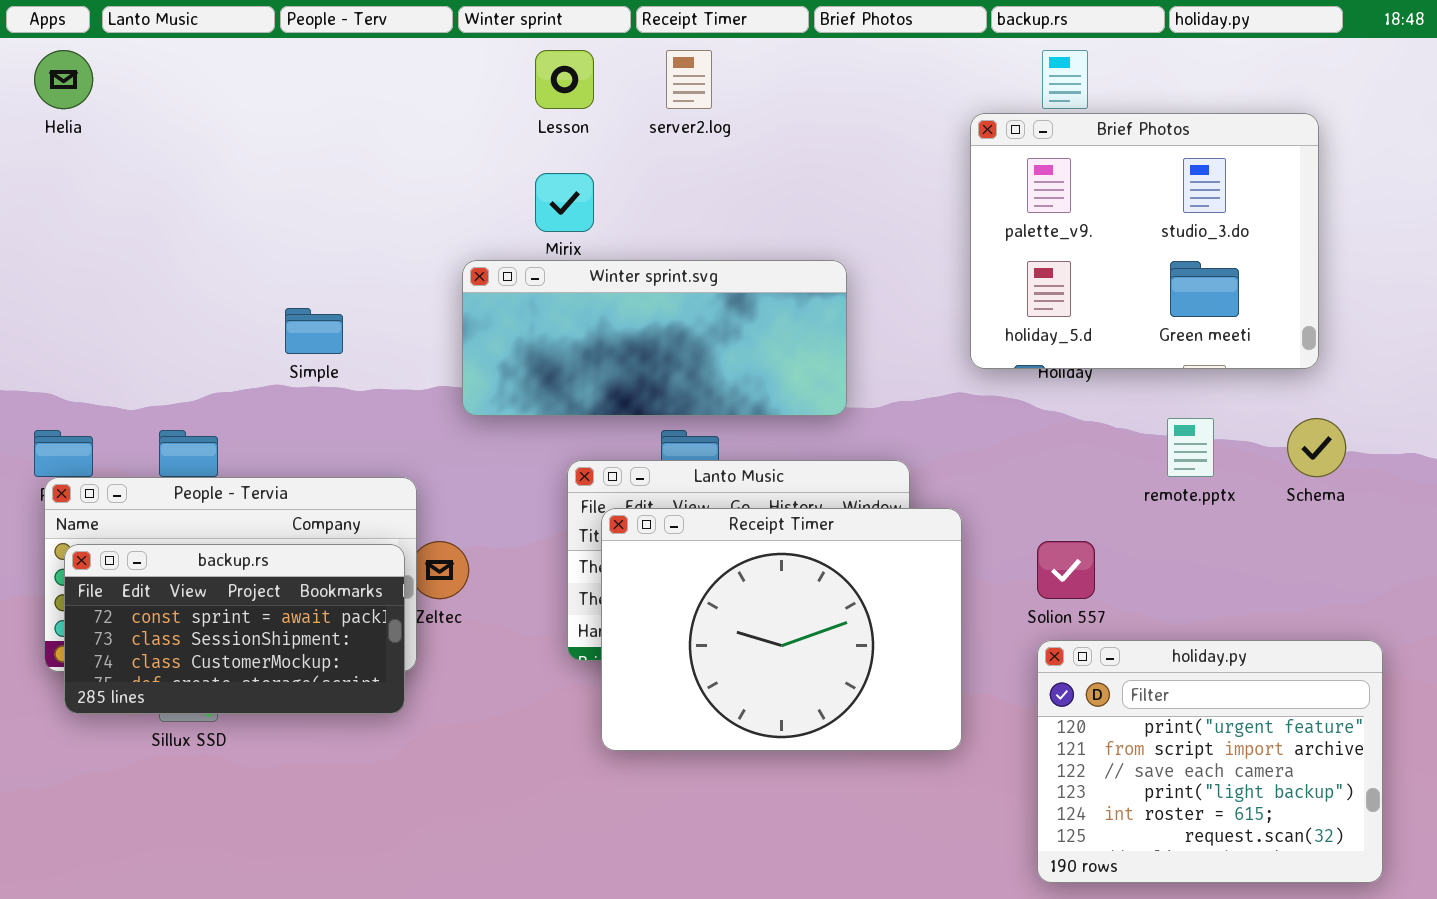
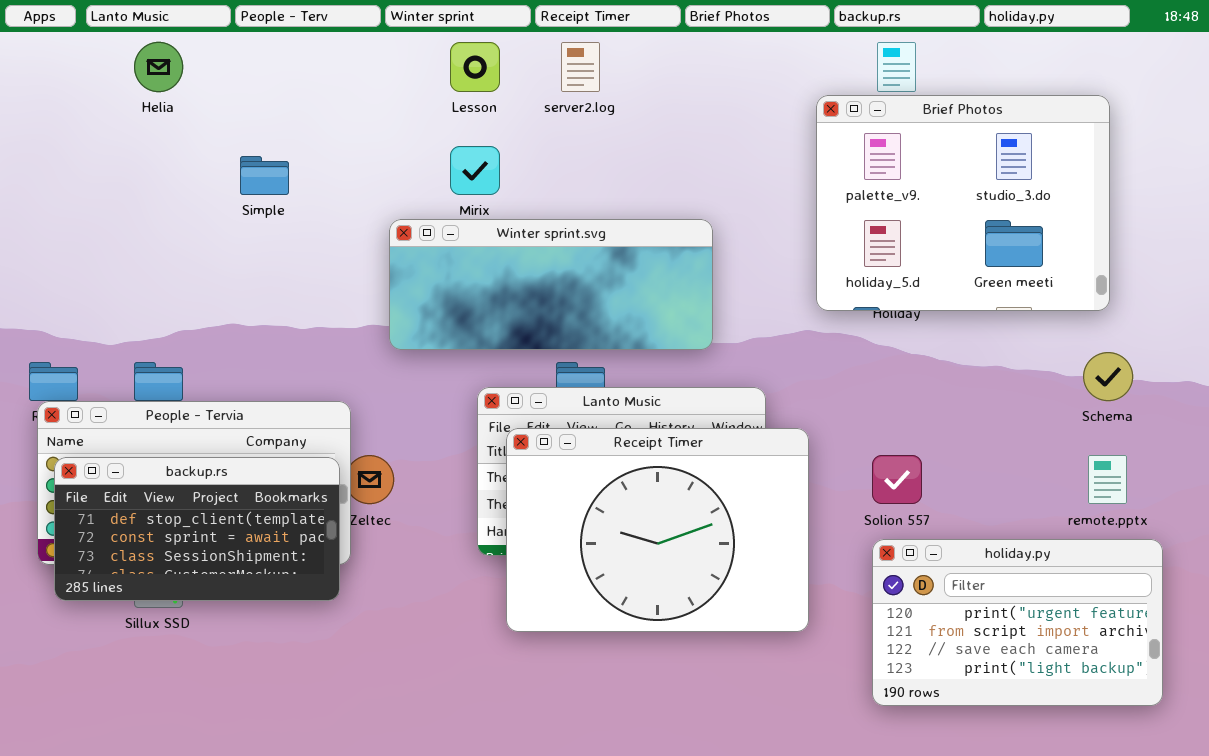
Helia: [34,50,93,109] -> [134,42,183,92], moved
Simple: [285,308,343,354] -> [240,156,289,195], moved
remote.pptx: [1167,418,1214,477] -> [1088,455,1127,504], moved
backup.rs: [64,544,405,714] -> [54,457,340,601], scrolled up 1 row
holiday.py: [1037,640,1383,883] -> [872,539,1163,706], resized

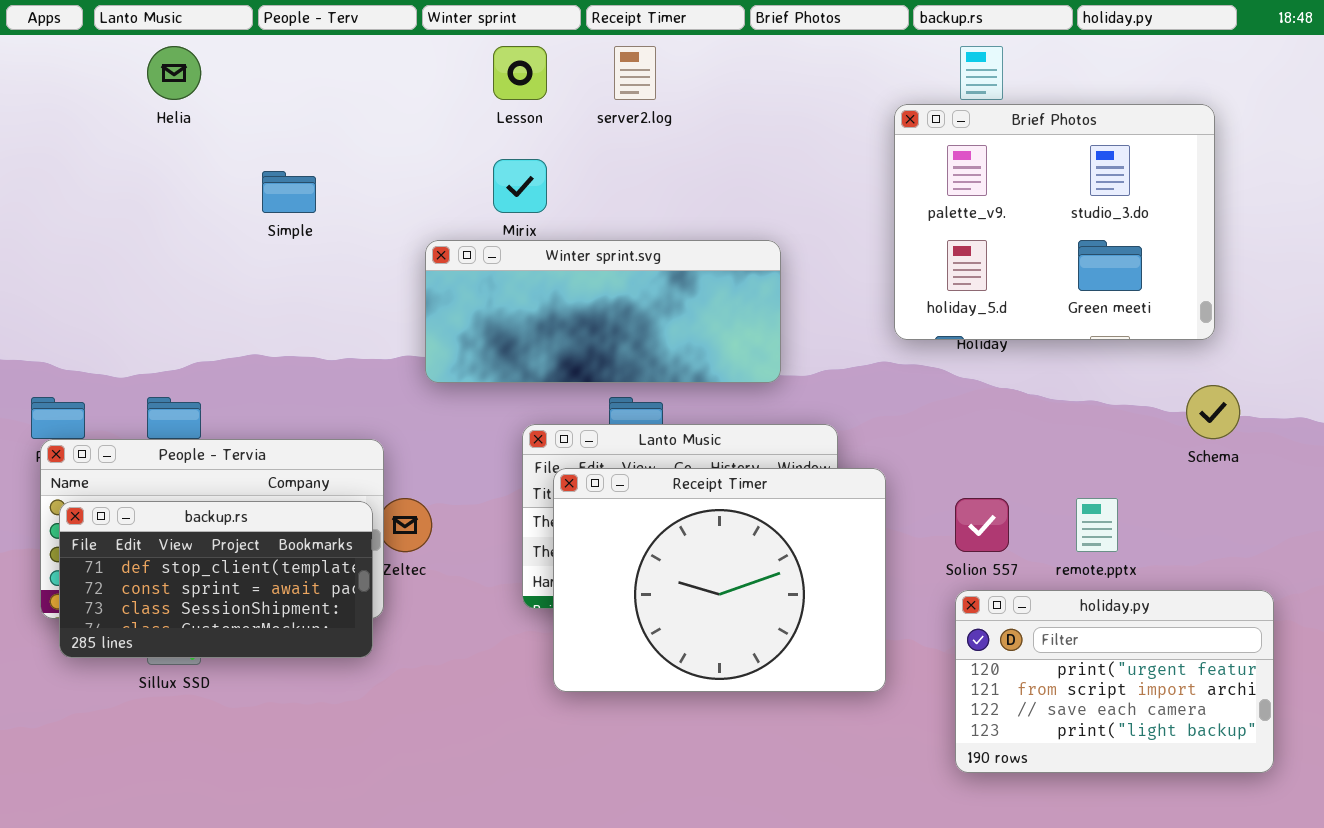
remote.pptx: [1088,455,1127,504] -> [1076,498,1118,552], moved

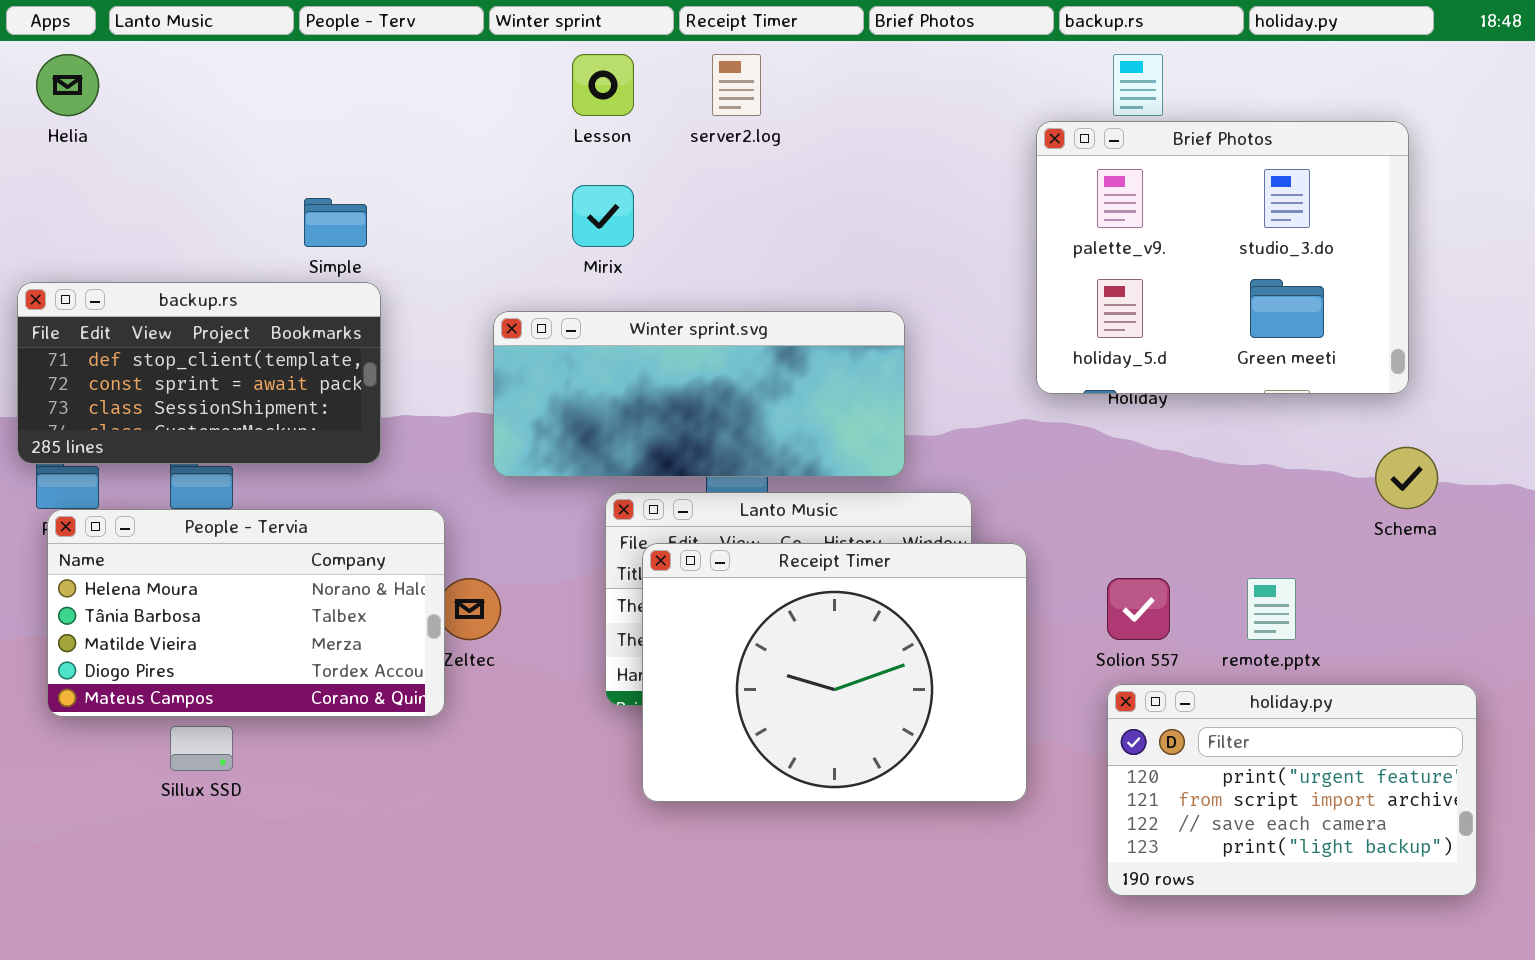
Helia: [147,46,201,100] -> [36,54,99,116], moved
Winter sprint.svg: [425,240,781,383] -> [493,311,905,477], moved
backup.rs: [59,501,373,658] -> [17,282,381,464], moved

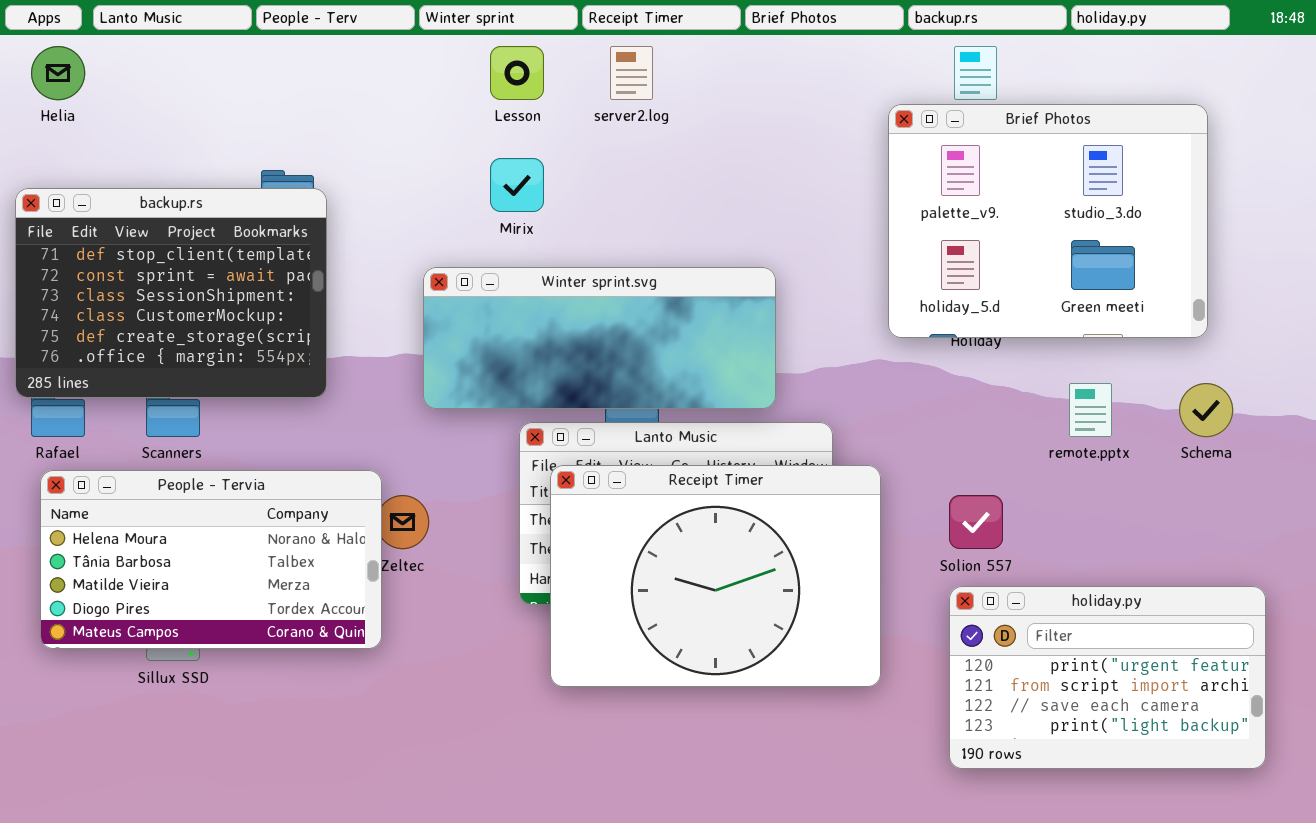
backup.rs: [17,282,381,464] -> [15,188,327,398], resized
People - Tervia: [47,509,445,717] -> [40,470,382,649], moved
remote.pptx: [1247,578,1296,640] -> [1069,383,1112,437], moved

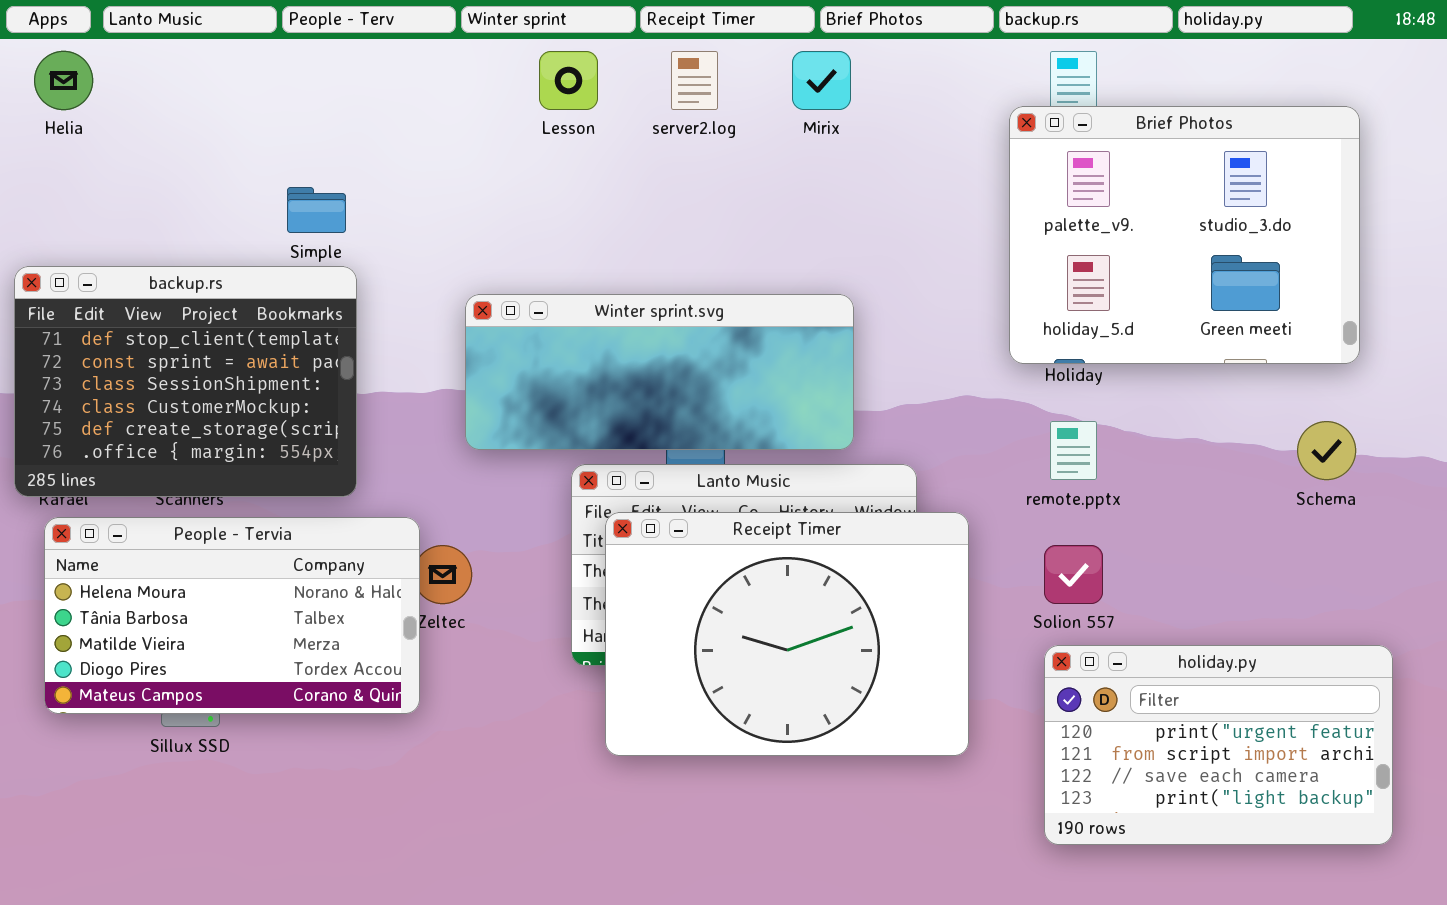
Brief Photos: [888,104,1208,338] -> [1009,106,1360,364], moved
Mirix: [490,158,544,212] -> [792,51,851,110], moved
backup.rs: [15,188,327,398] -> [14,266,357,497], moved
remote.pptx: [1069,383,1112,437] -> [1050,421,1097,480], moved

